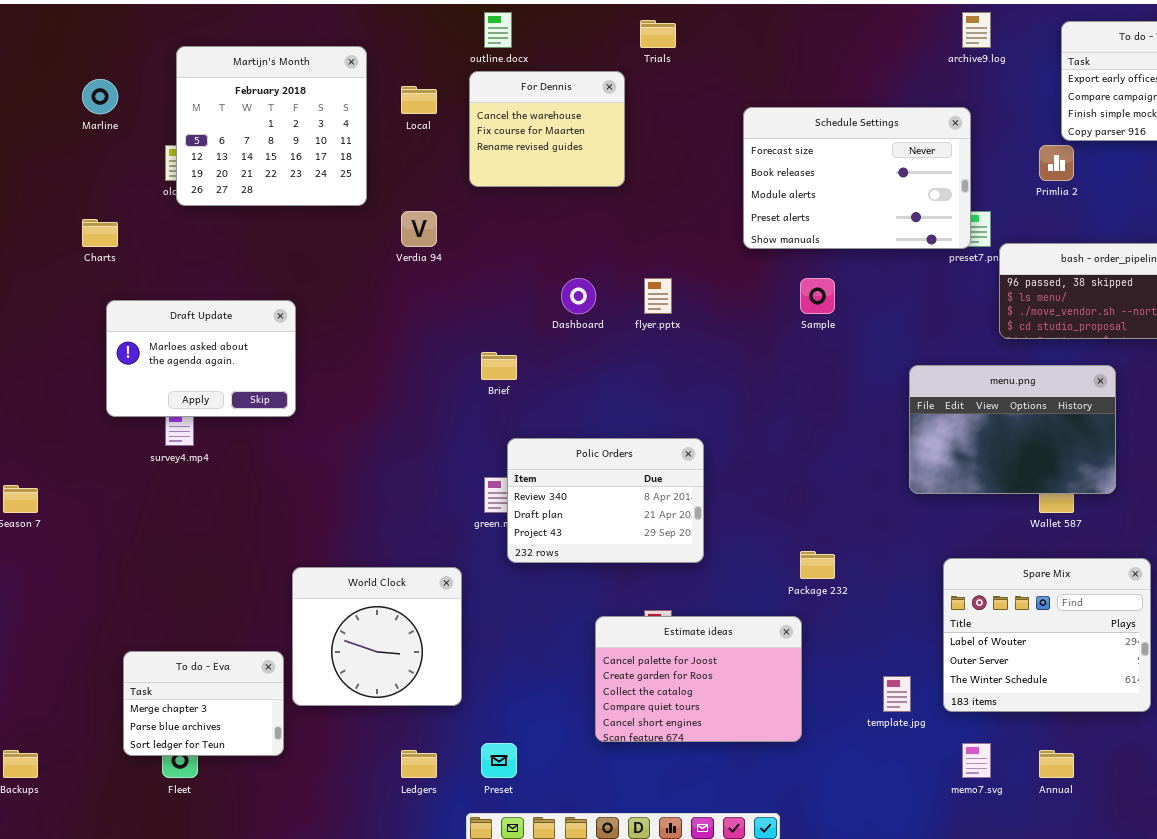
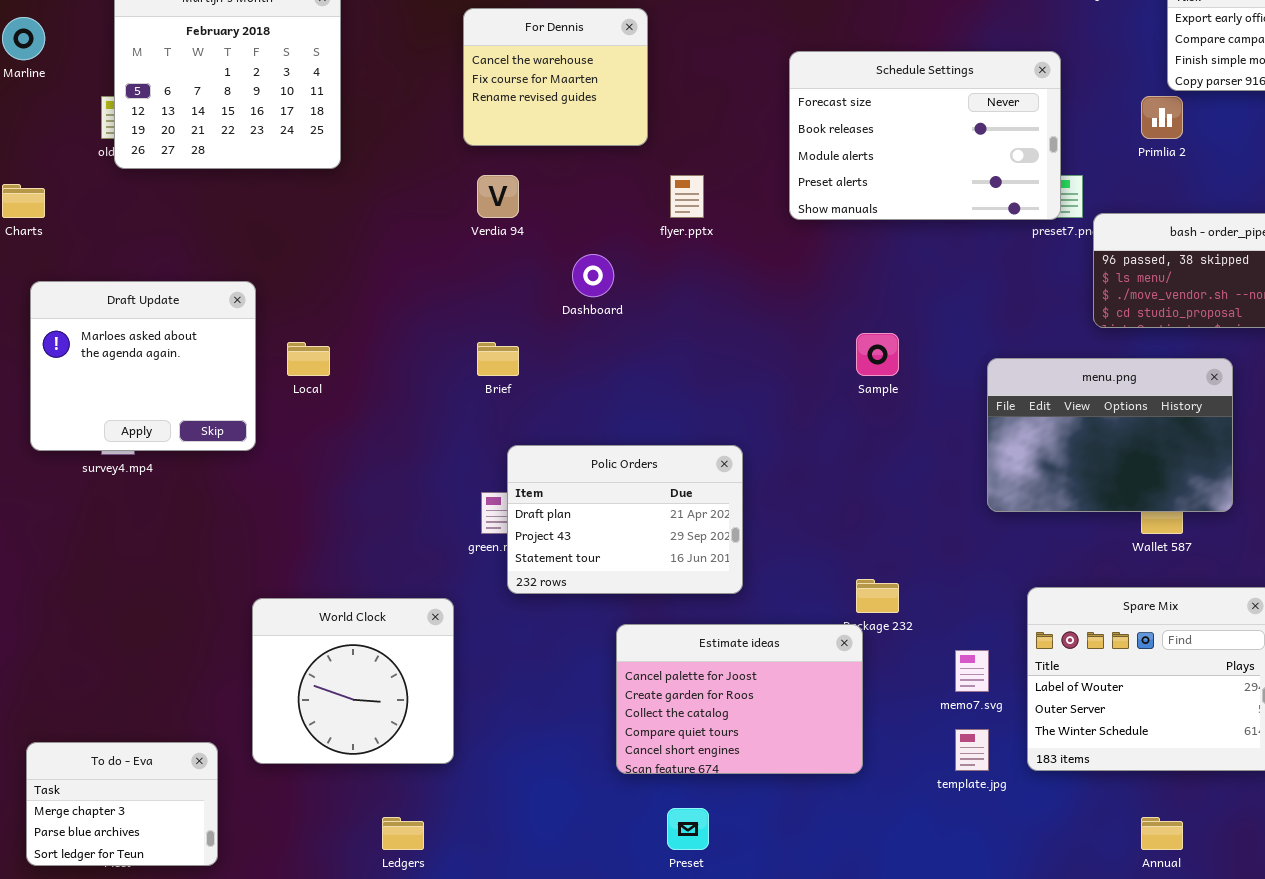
Local: [401,86,437,114] -> [287,342,330,376], moved
Verdia 94: [401,211,437,247] -> [477,175,519,218], moved
flyer.pptx: [644,278,672,314] -> [670,175,704,218], moved
Sample: [800,278,835,314] -> [856,333,899,376], moved
Draft Update: [106,300,296,417] -> [30,281,256,451], resized
Polic Orders: [507,438,704,563] -> [507,445,743,594], scrolled down 1 row
Estimate ideas: [595,616,802,742] -> [616,624,863,774], moved
To do - Eva: [123,651,284,756] -> [26,742,218,866], moved
Preset: [481,743,517,778] -> [667,808,709,850], moved
memo7.svg: [962,743,991,778] -> [955,650,989,692], moved

